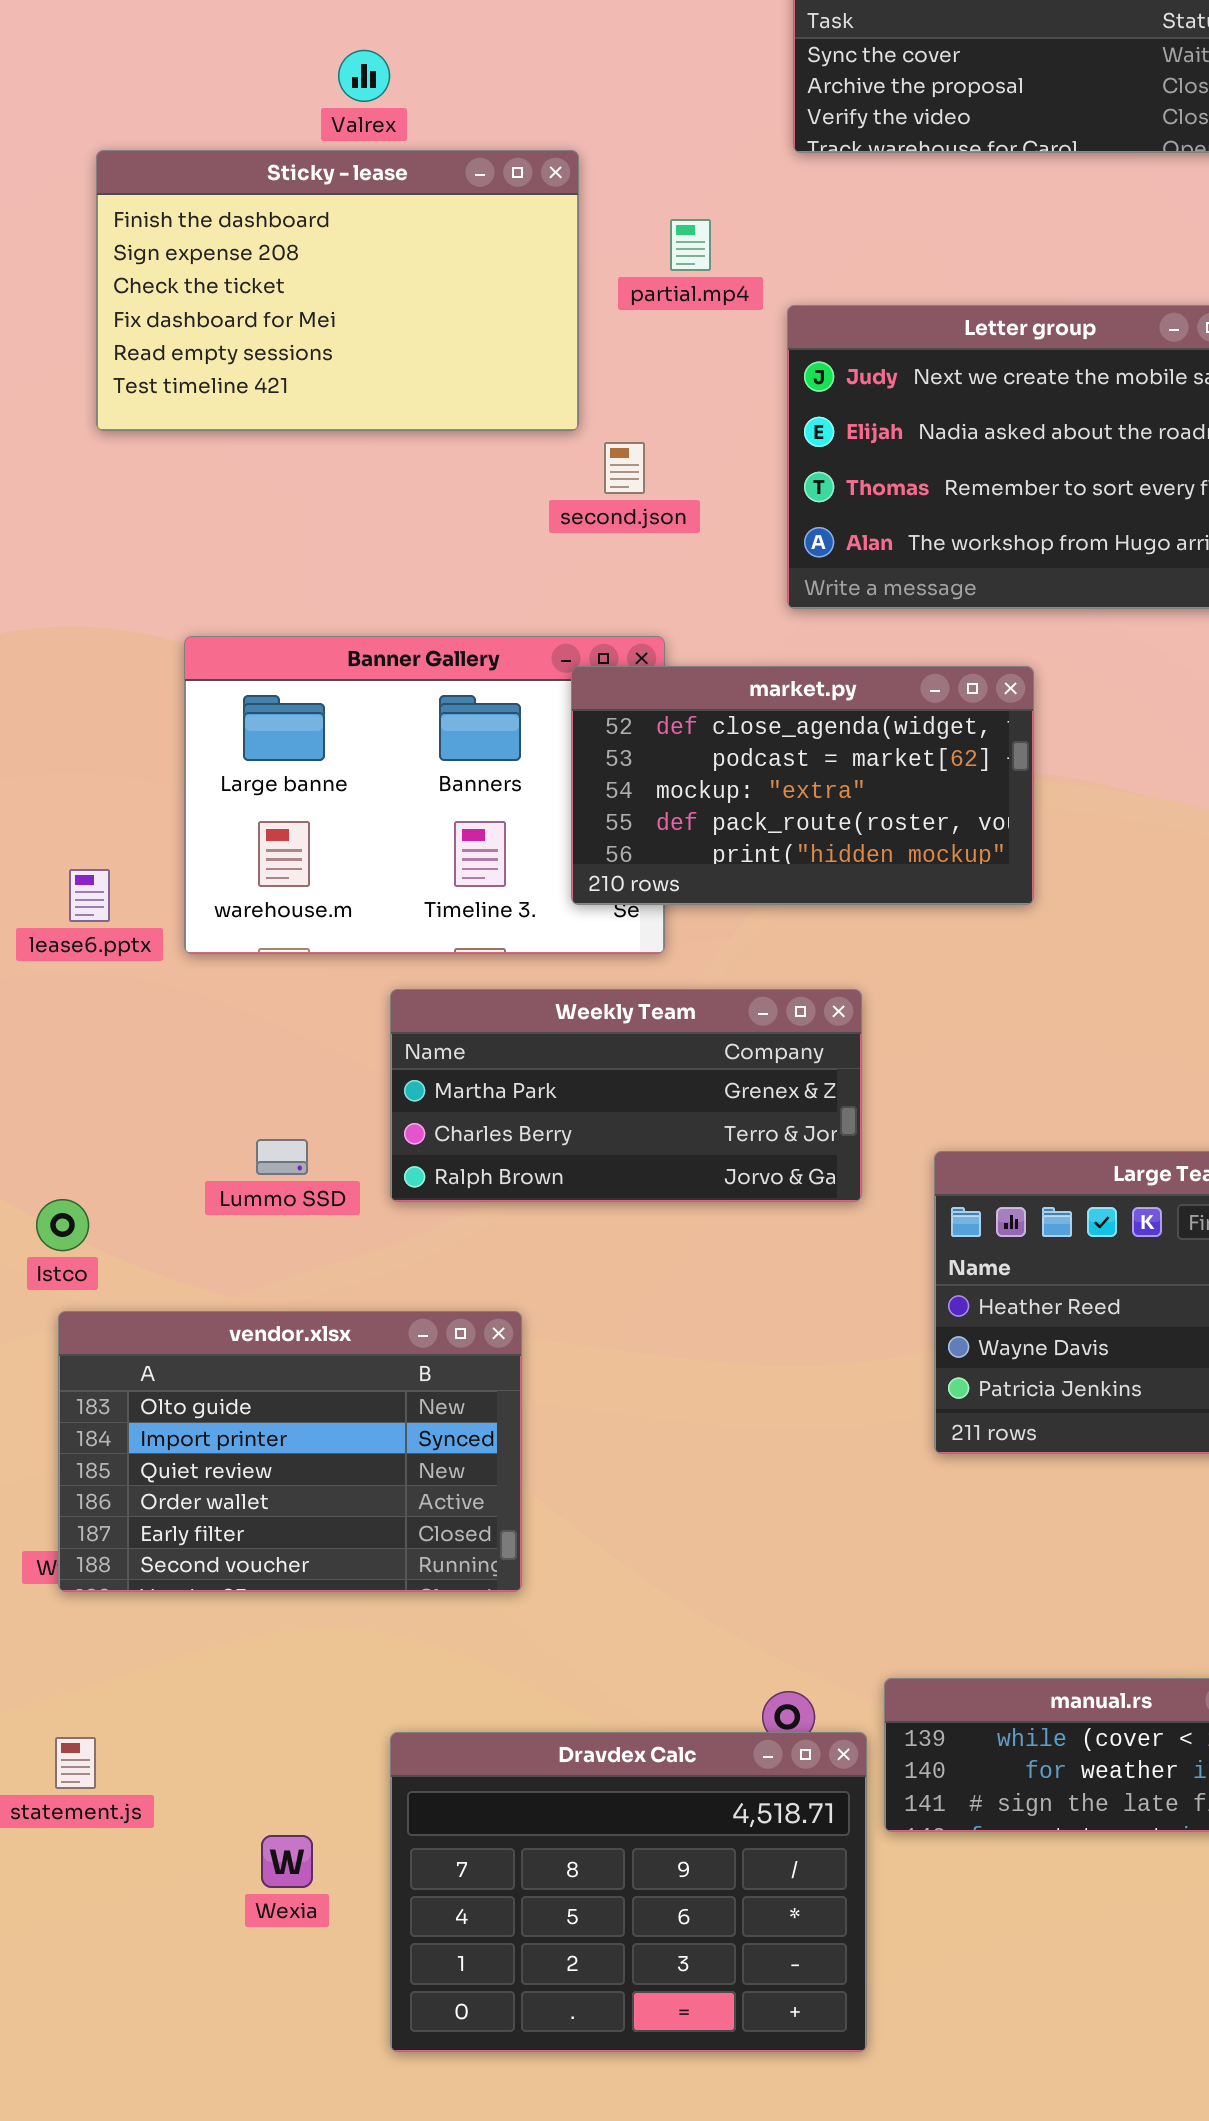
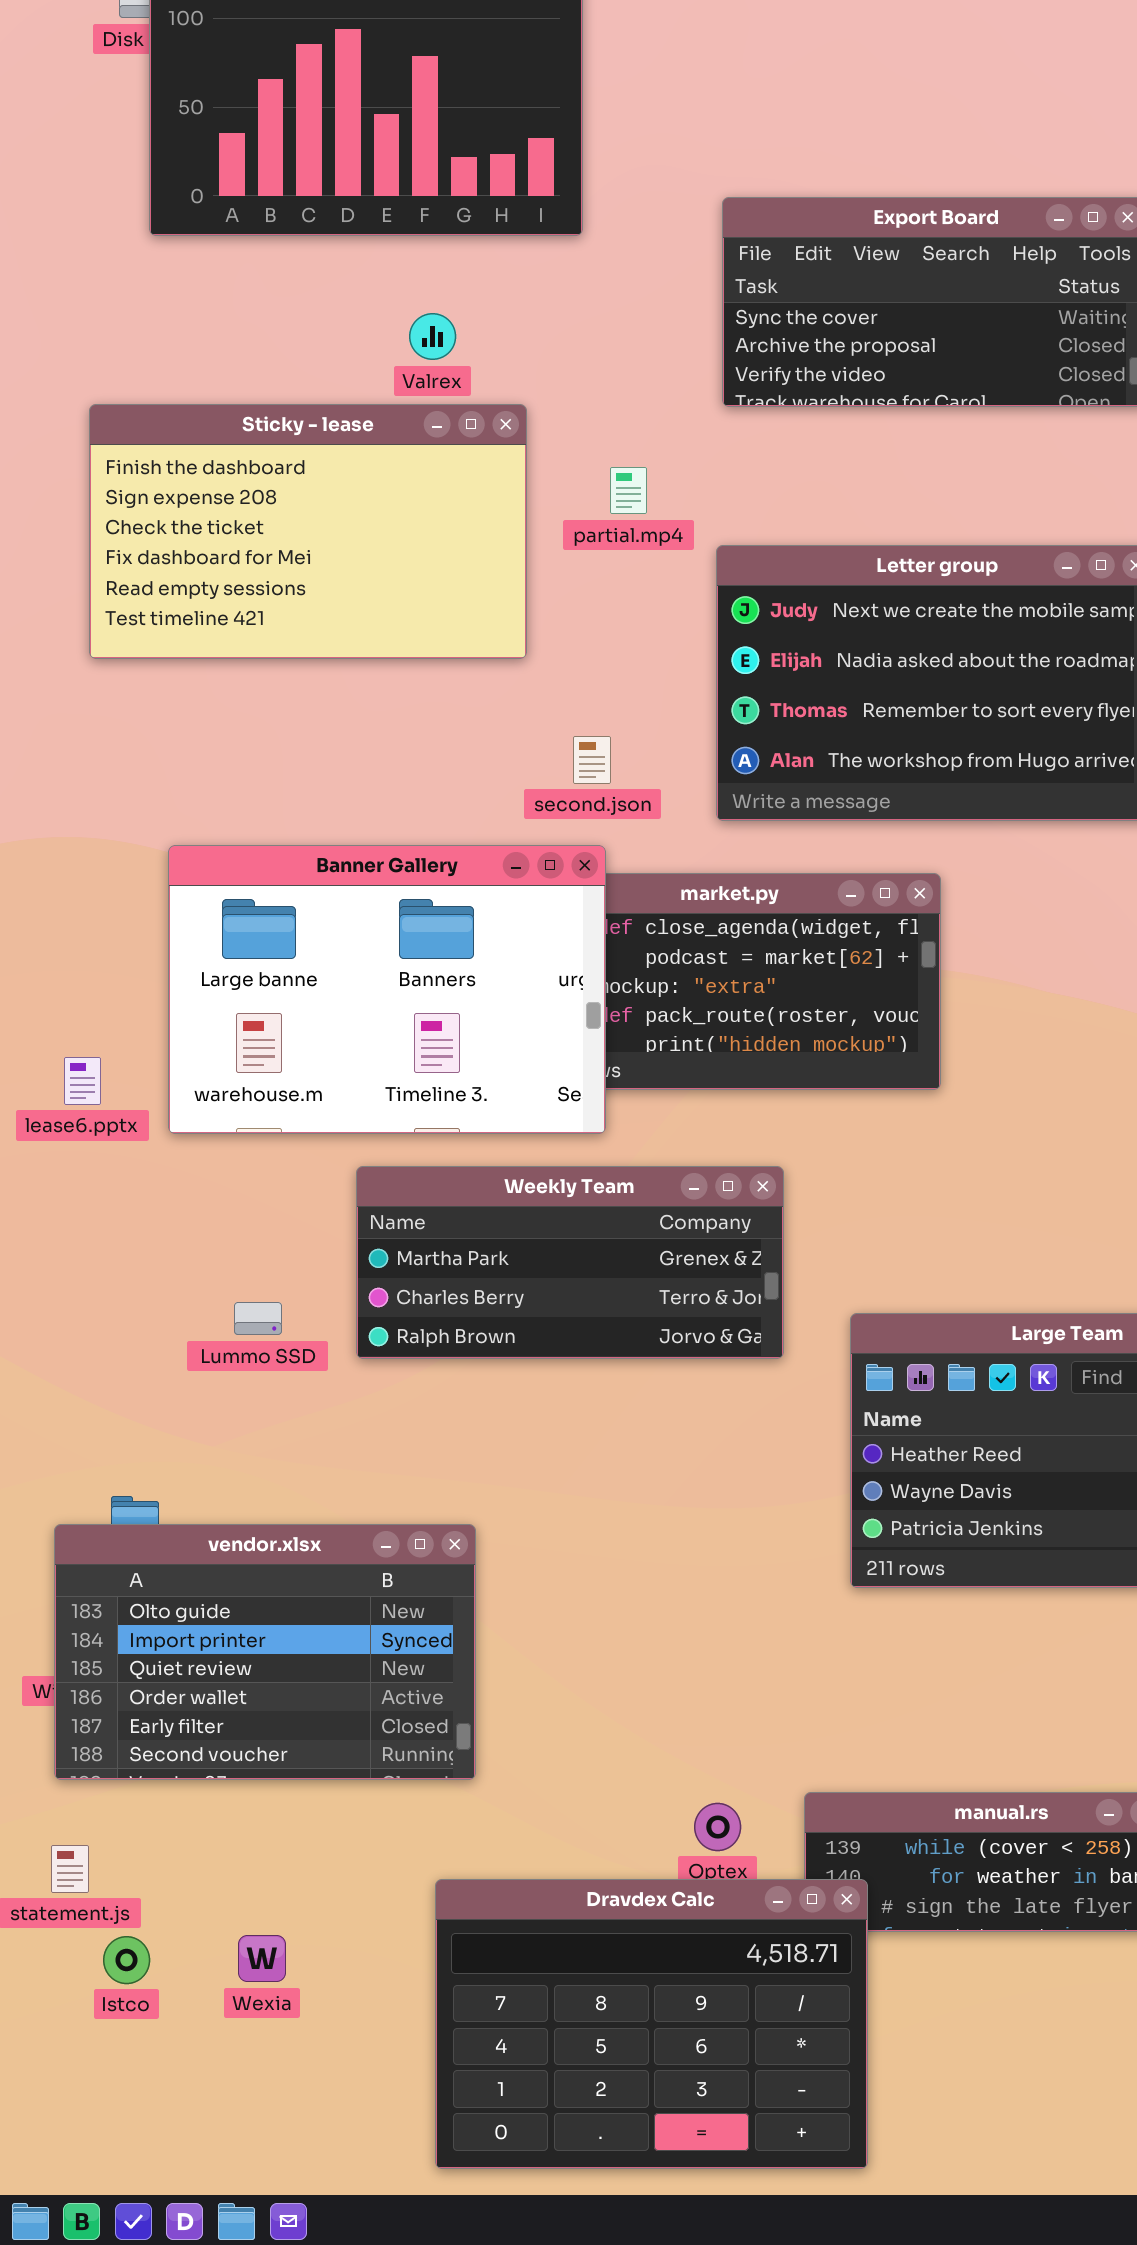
Valrex: [338,50,390,102] -> [409,313,456,360], moved
second.json: [604,442,645,494] -> [573,736,611,784], moved
Banner Gallery: [184,636,665,954] -> [168,845,606,1134], raised
Istco: [36,1199,89,1251] -> [103,1936,150,1984], moved
vendor.xlsx: [58,1311,522,1592] -> [54,1524,476,1780], moved
Dravdex Calc: [390,1732,867,2052] -> [435,1879,868,2169], moved

